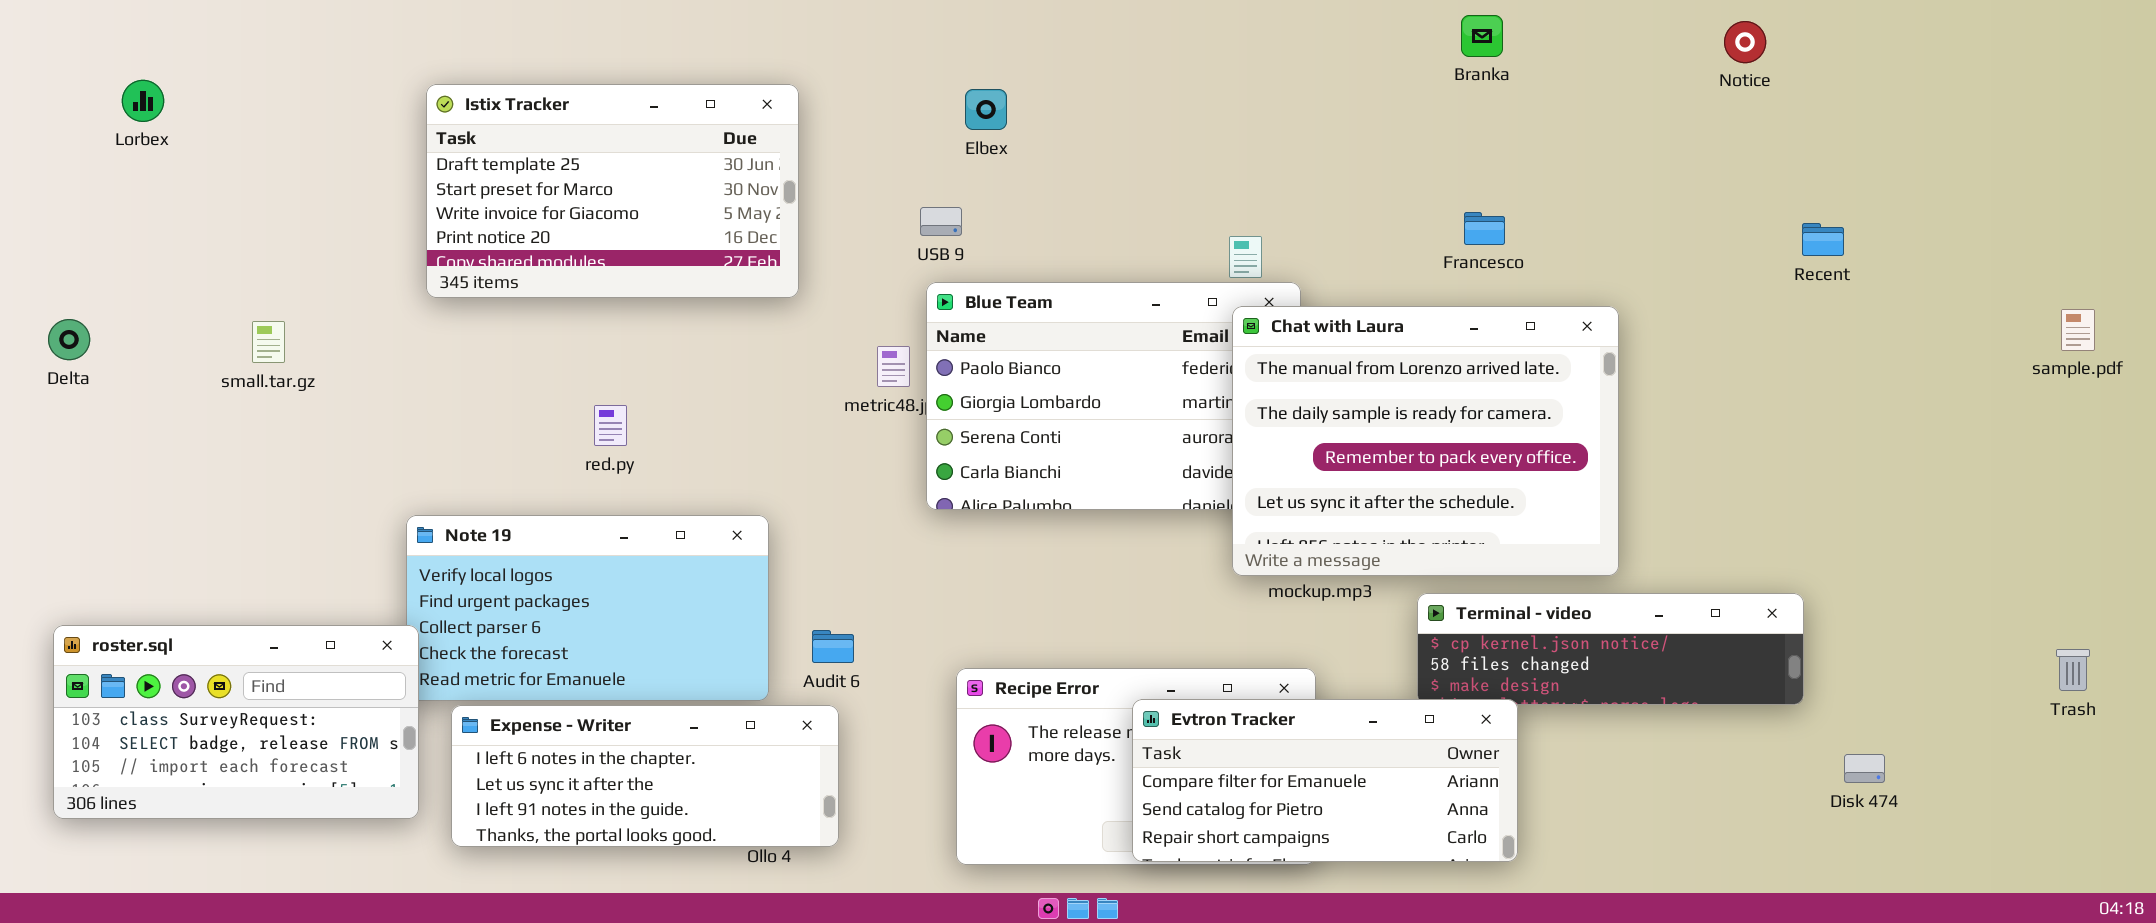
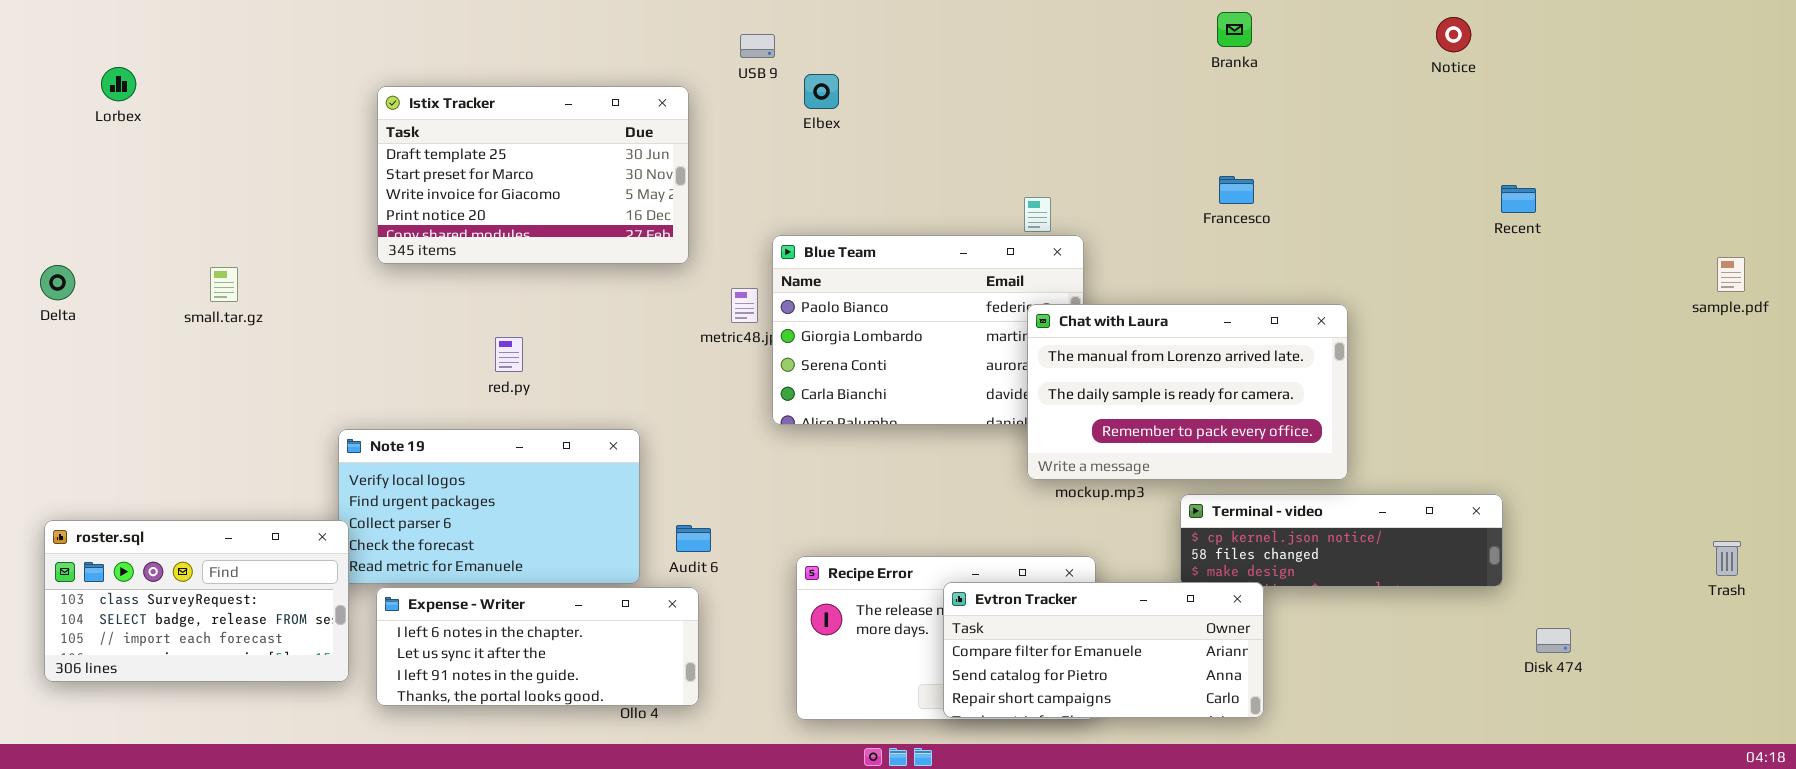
Istix Tracker: [426,84,799,298] -> [377,86,689,264], moved
USB 9: [920,207,962,236] -> [740,34,775,58], moved
Chat with Laura: [1232,306,1619,576] -> [1027,304,1348,480], resized

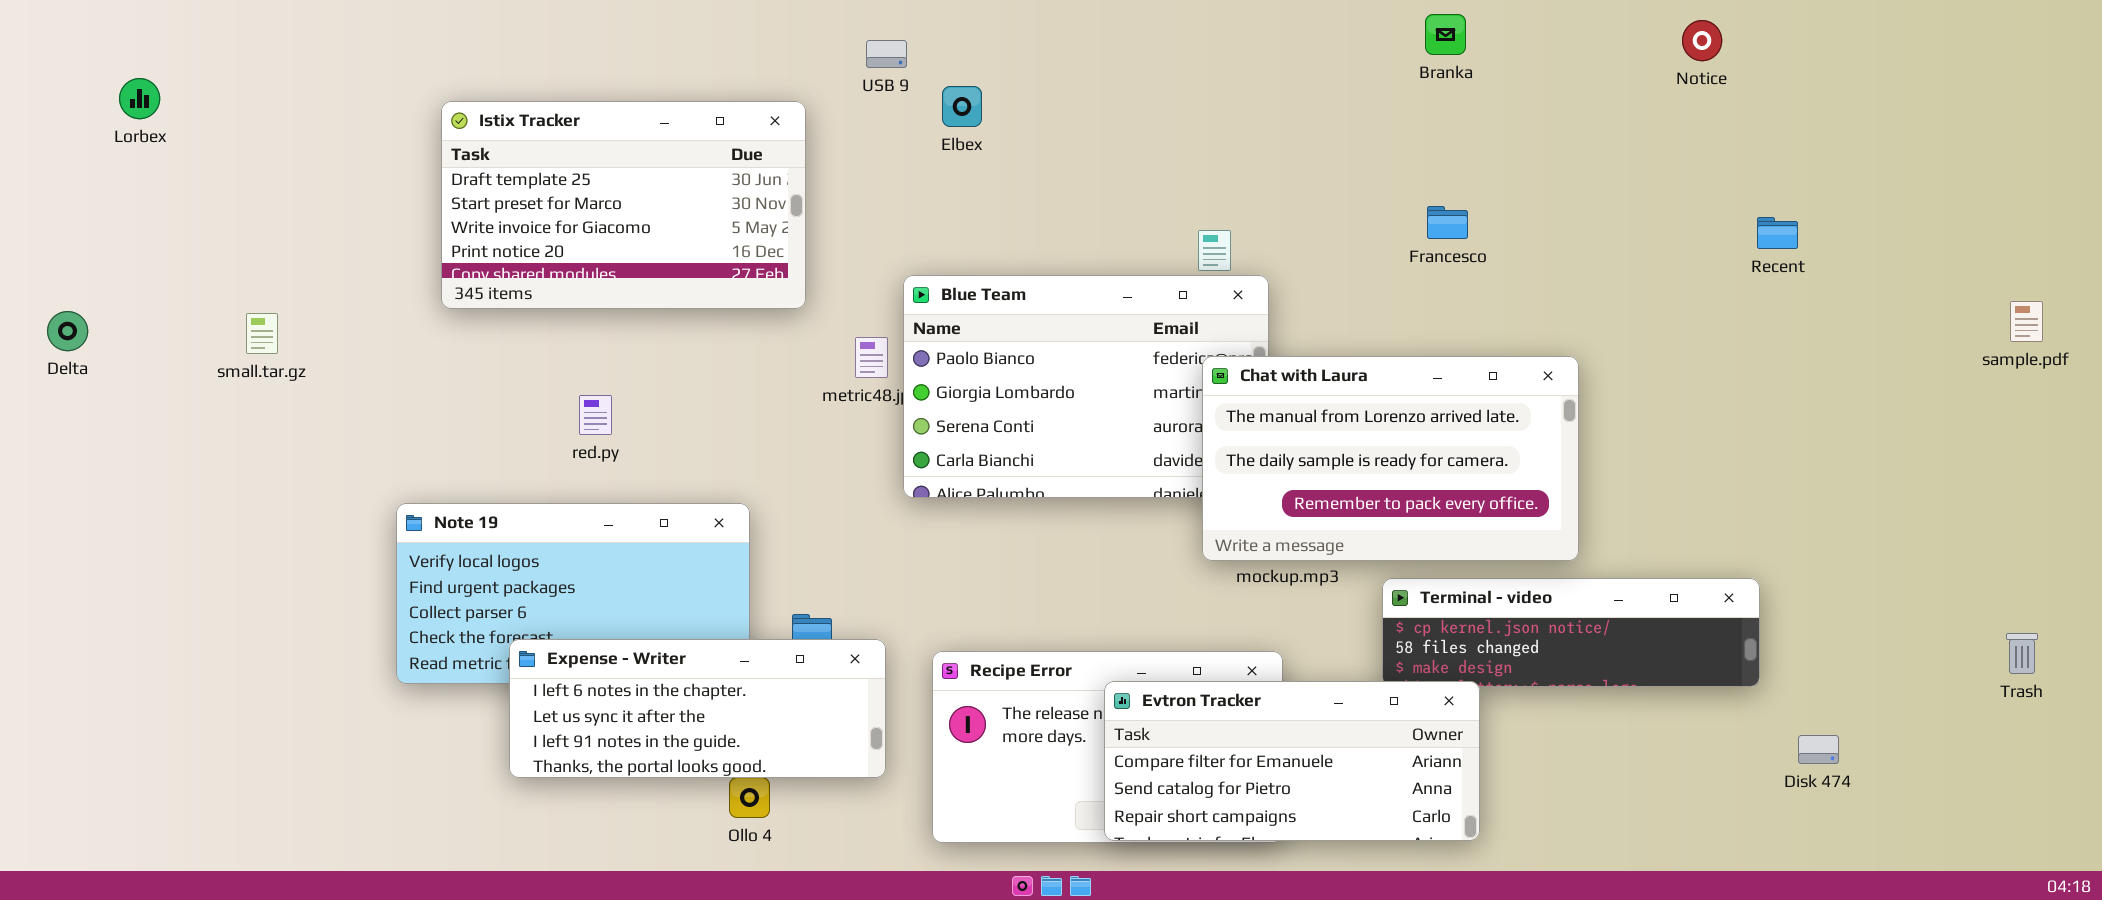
roster.sql: [44,520,349,682] -> none, closed
Expense - Writer: [376,587,699,706] -> [509,639,886,778], moved

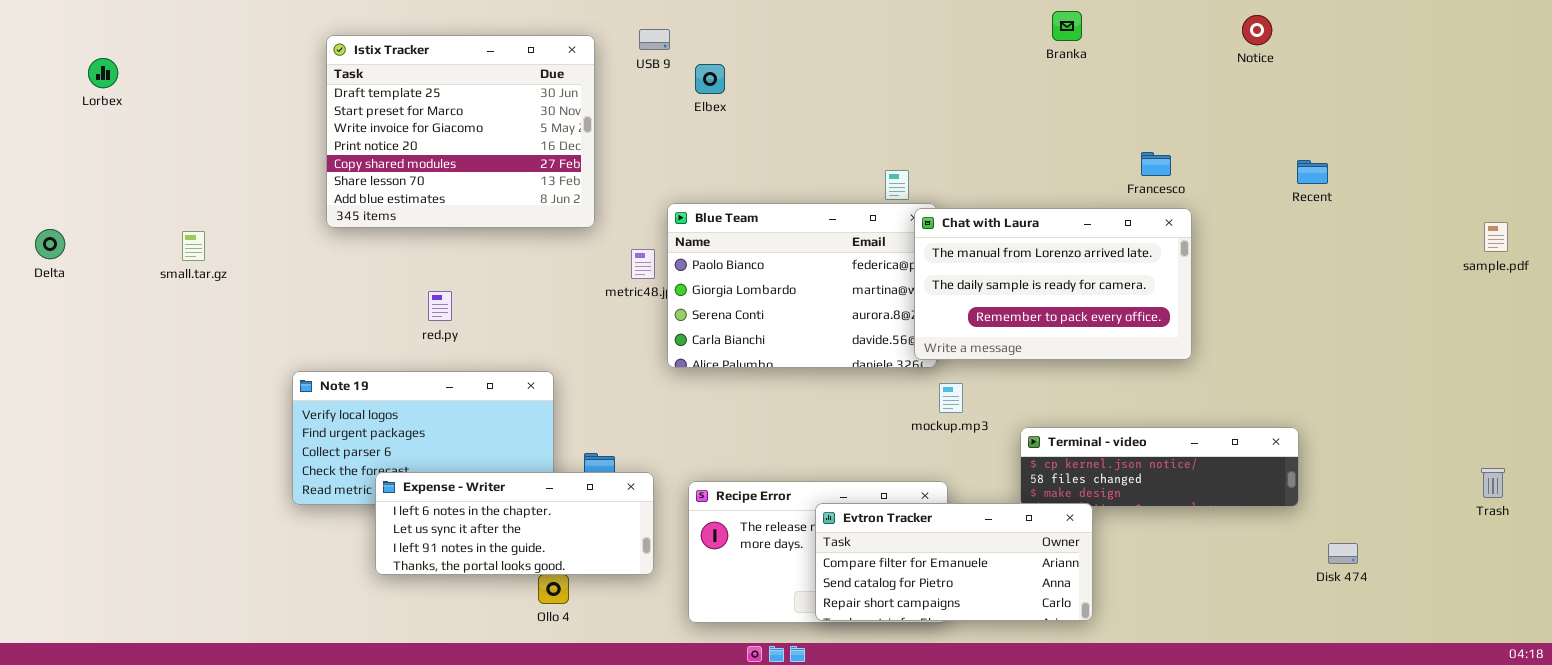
Istix Tracker: [441,101,806,309] -> [326,35,595,228], resized
Francesco: [1427,206,1468,239] -> [1141,152,1171,176], moved
Chat with Laura: [1202,356,1579,561] -> [914,208,1192,360], moved

